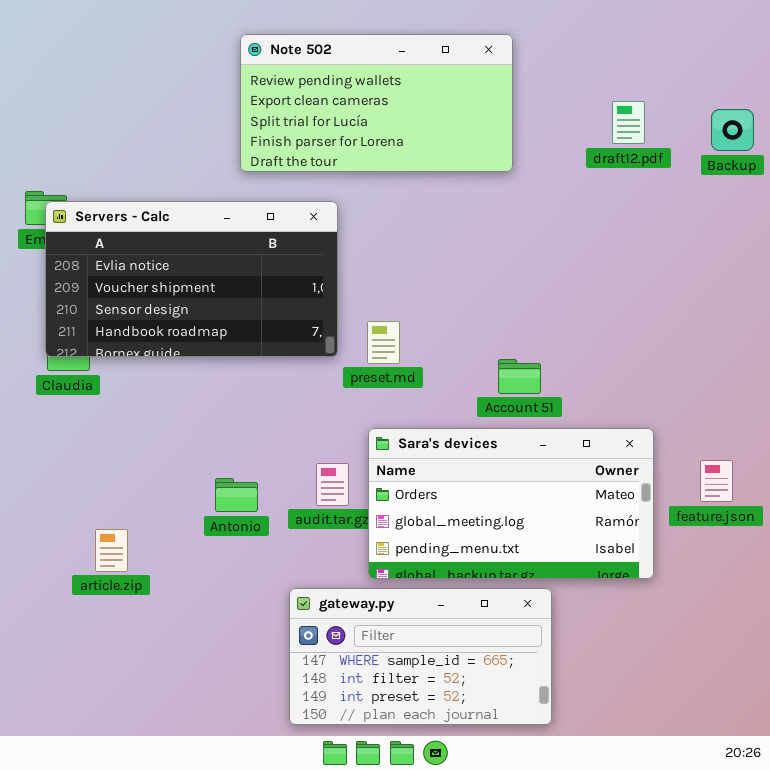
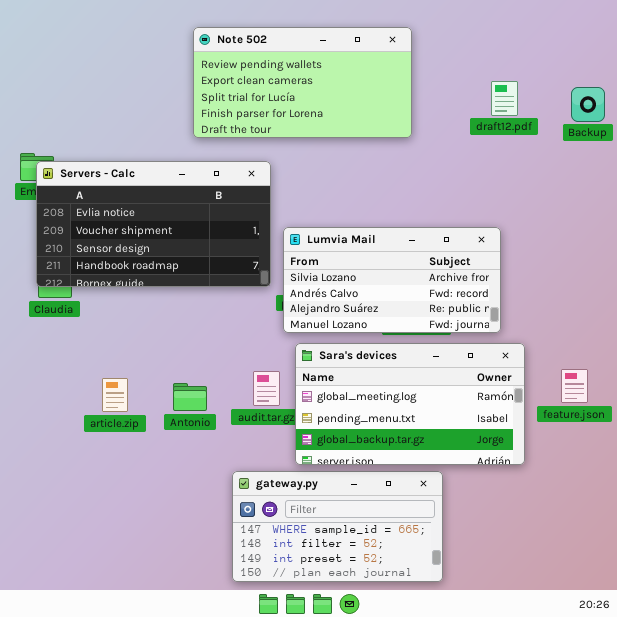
Lumvia Mail: none -> [283,227,501,333], opened
Sara's devices: [368,428,654,579] -> [295,343,525,465], scrolled down 1 row
article.zip: [95,529,128,572] -> [102,378,128,412], moved

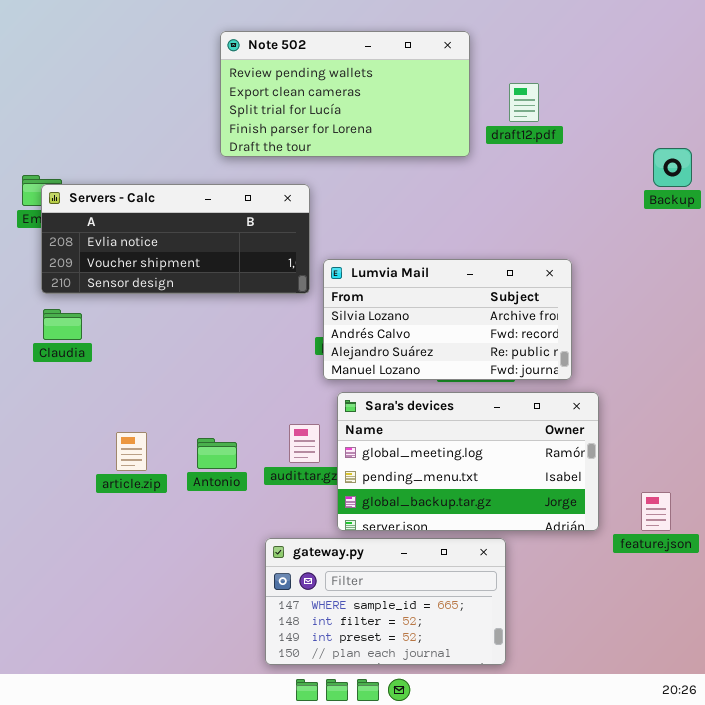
draft12.pdf: [491,81,518,116] -> [509,83,539,122], moved
Backup: [571,87,605,122] -> [653,148,692,187], moved
Servers - Calc: [36,161,271,287] -> [41,184,310,294], resized
feature.json: [561,369,588,403] -> [641,492,671,531], moved

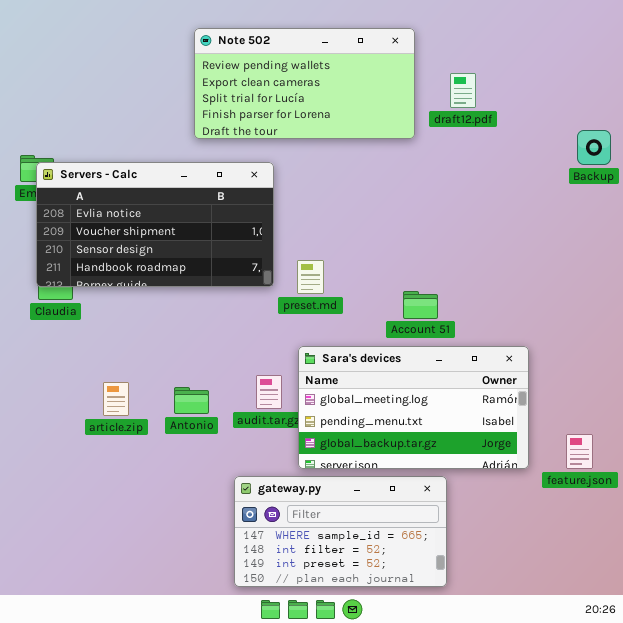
Servers - Calc: [41,184,310,294] -> [36,162,274,287], resized
Lumvia Mail: [323,259,572,380] -> none, closed

